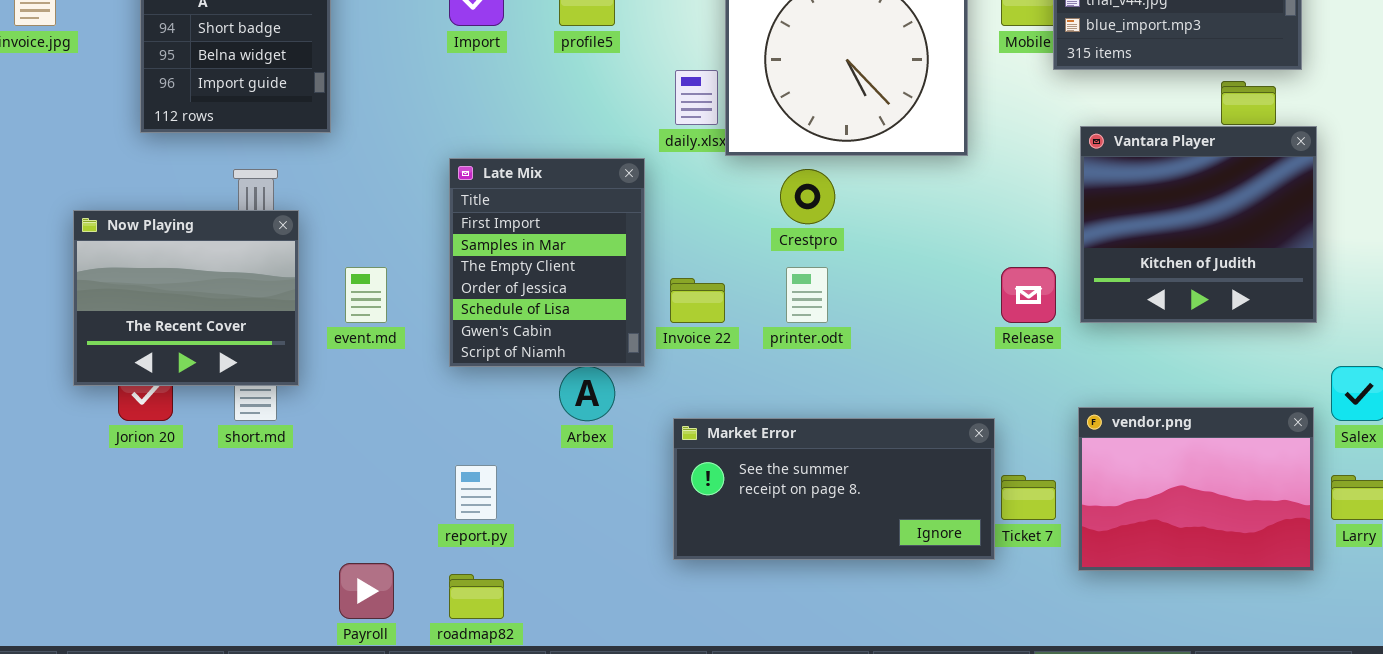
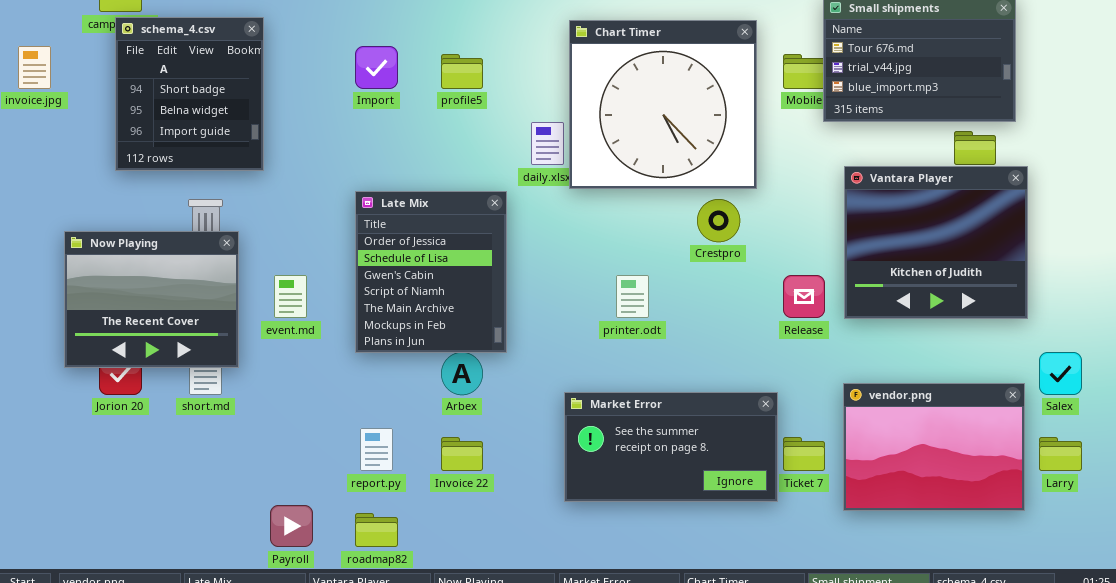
Late Mix: [449,158,645,367] -> [355,191,507,353], scrolled down 3 rows
Crestpro: [780,169,835,224] -> [697,199,740,242], moved
Invoice 22: [670,278,725,323] -> [441,437,483,471], moved
Market Error: [673,418,995,560] -> [564,392,778,502], resized

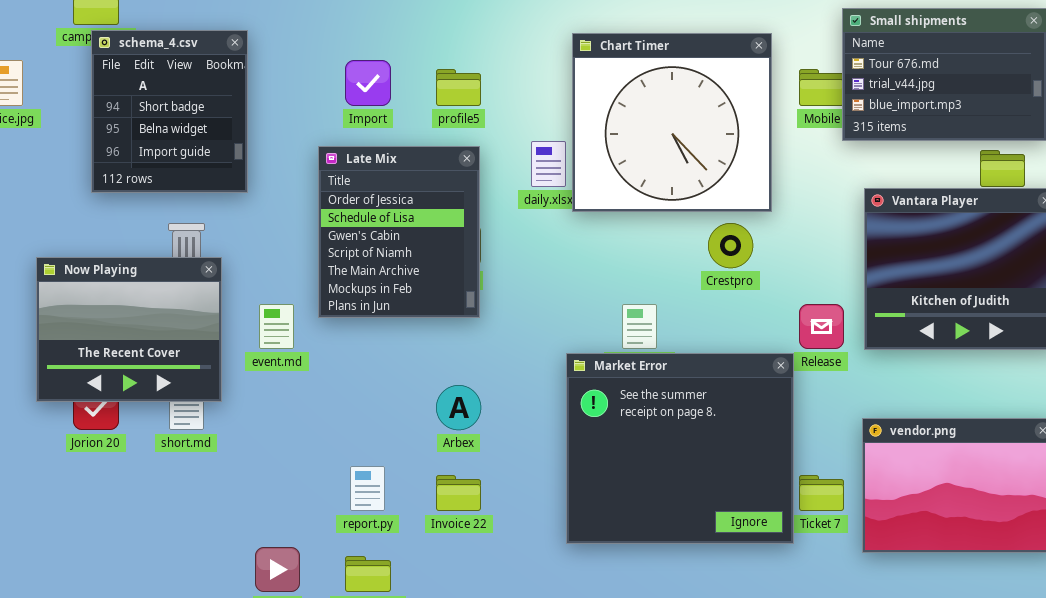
Late Mix: [355,191,507,353] -> [318,146,480,318], moved
Market Error: [564,392,778,502] -> [566,353,794,544], resized

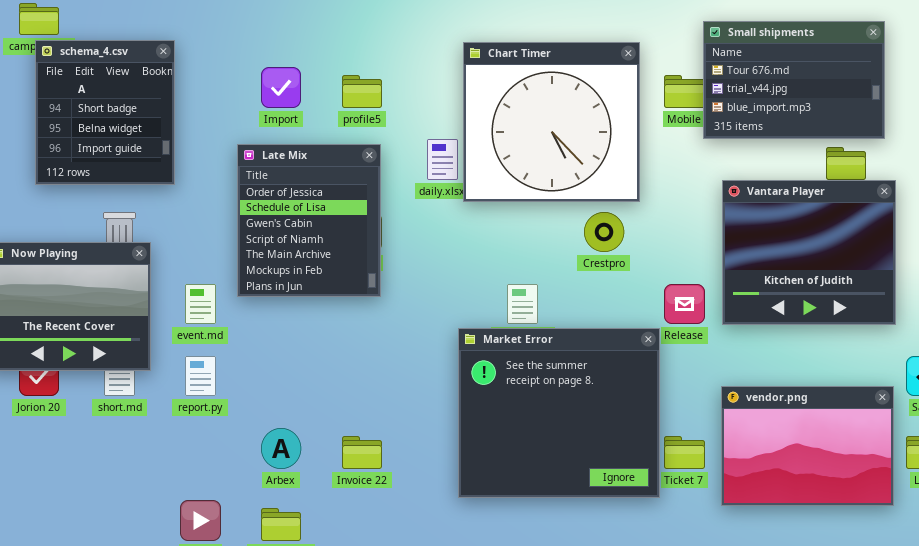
Arbex: [436,385,481,430] -> [261,428,301,469], moved
report.py: [350,466,385,511] -> [185,356,216,396], moved

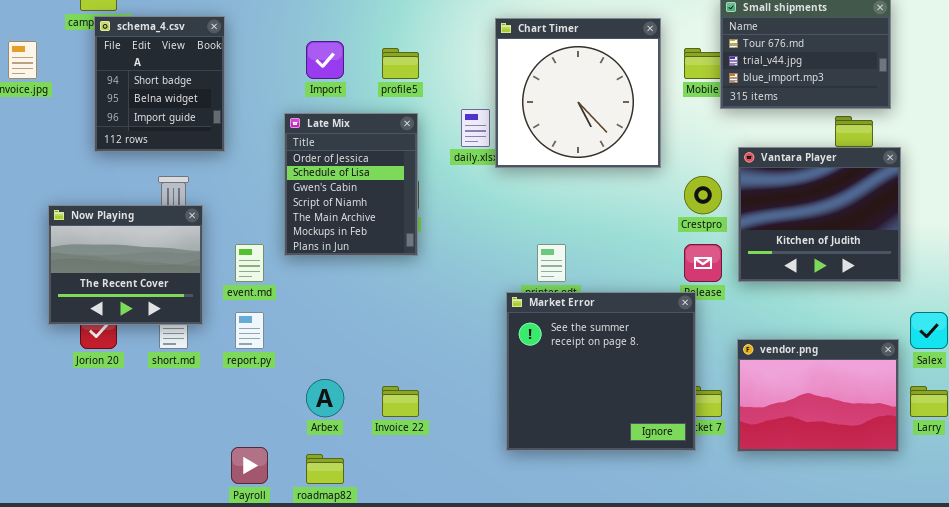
Crestpro: [584,212,624,252] -> [684,176,722,214], moved
Market Error: [458,328,660,498] -> [506,292,696,451], moved

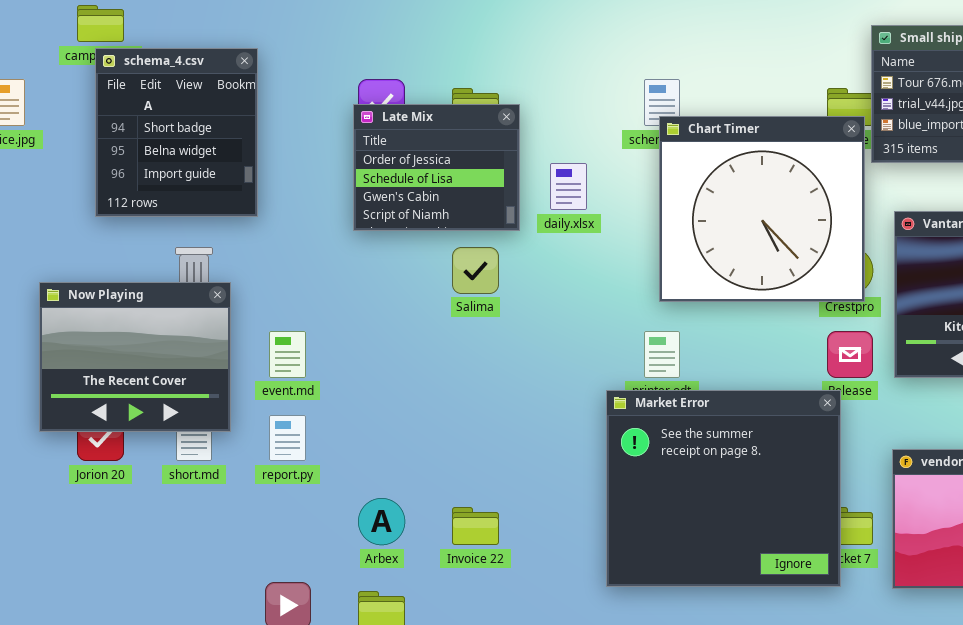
Chart Timer: [495,18,661,168] -> [659,116,865,302], moved
Late Mix: [284,113,418,256] -> [353,104,520,231], moved, resized

